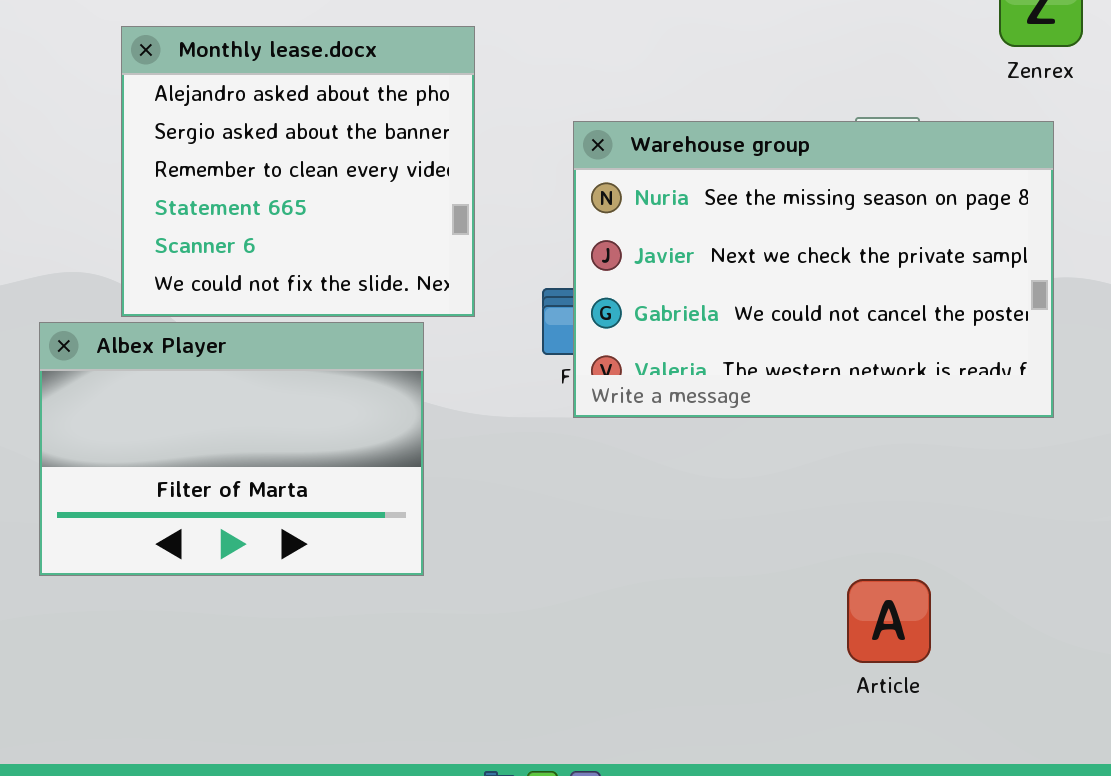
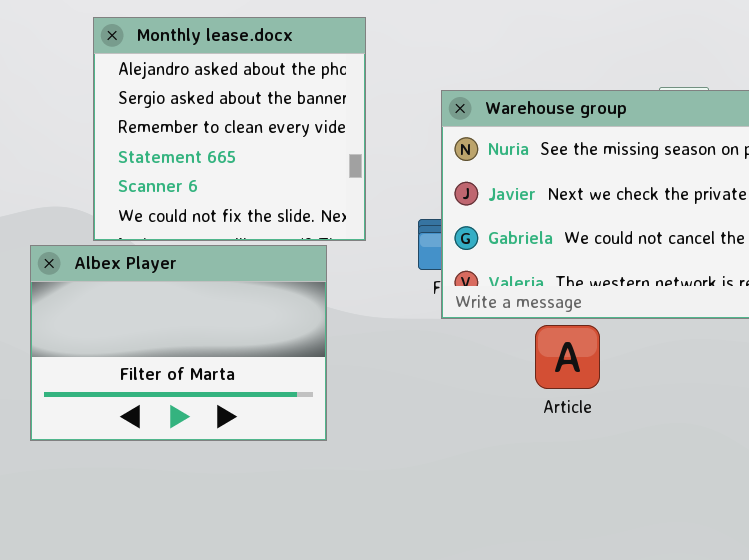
Article: [847,579,931,663] -> [535,325,600,389], moved

